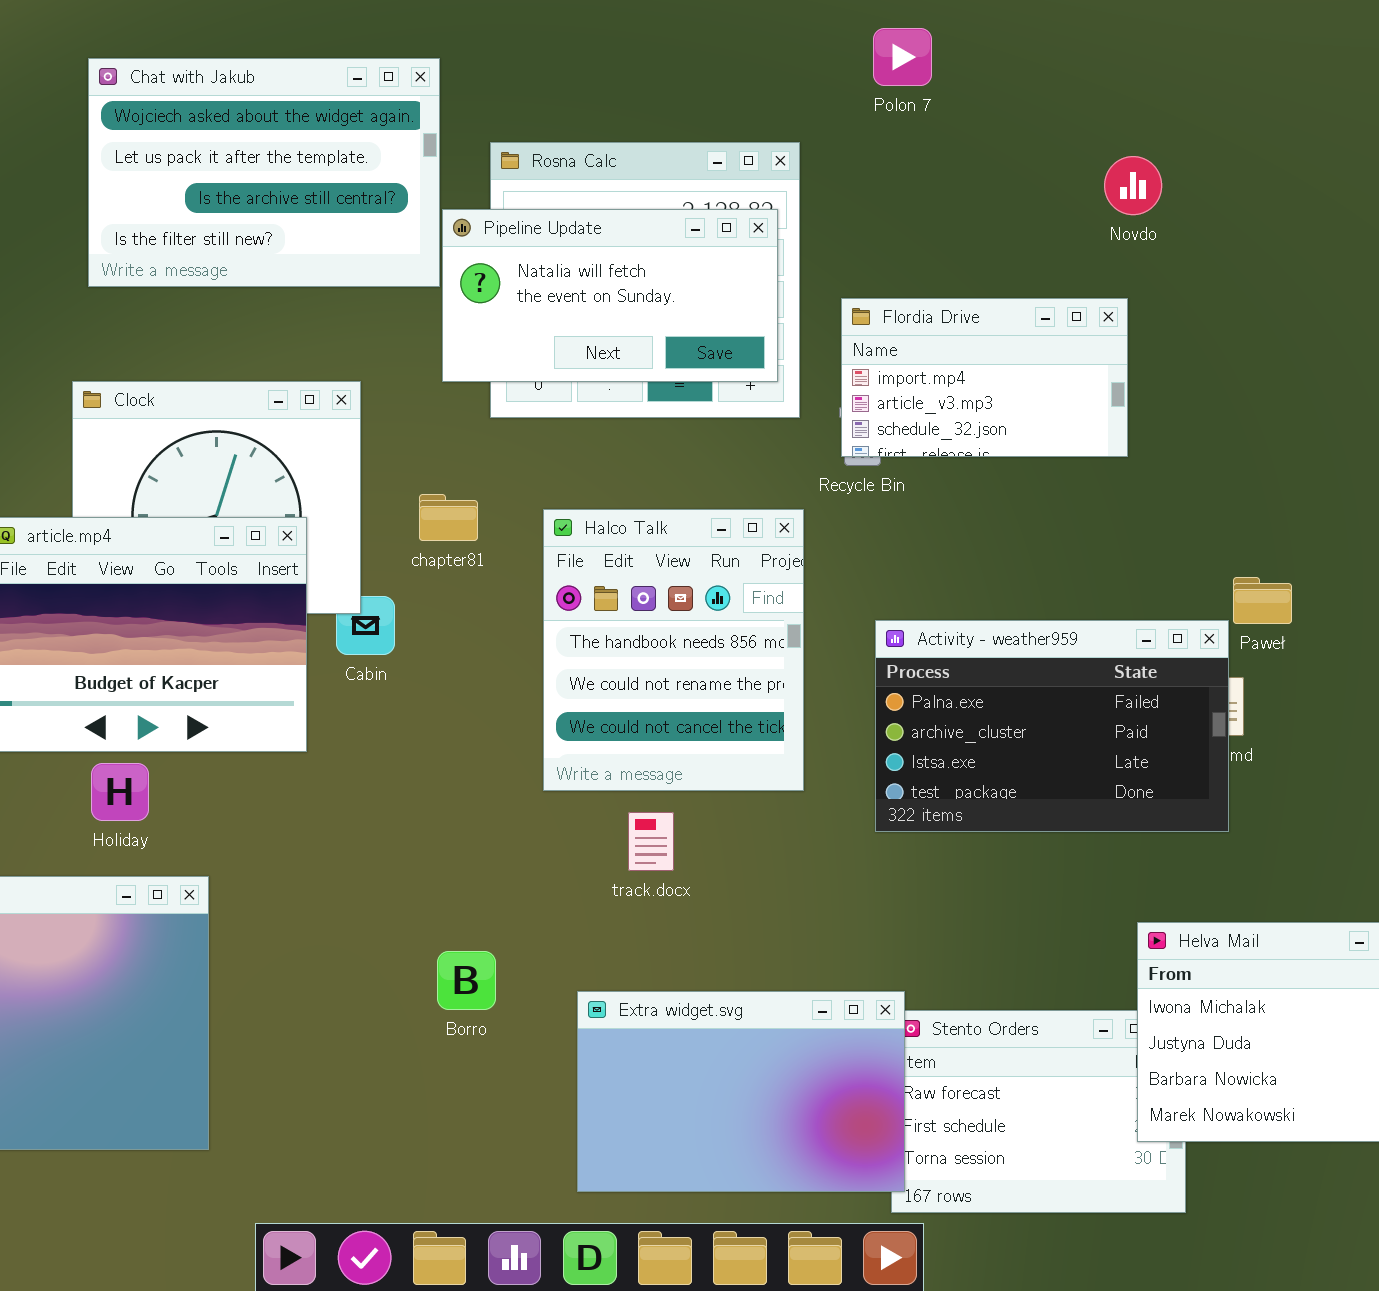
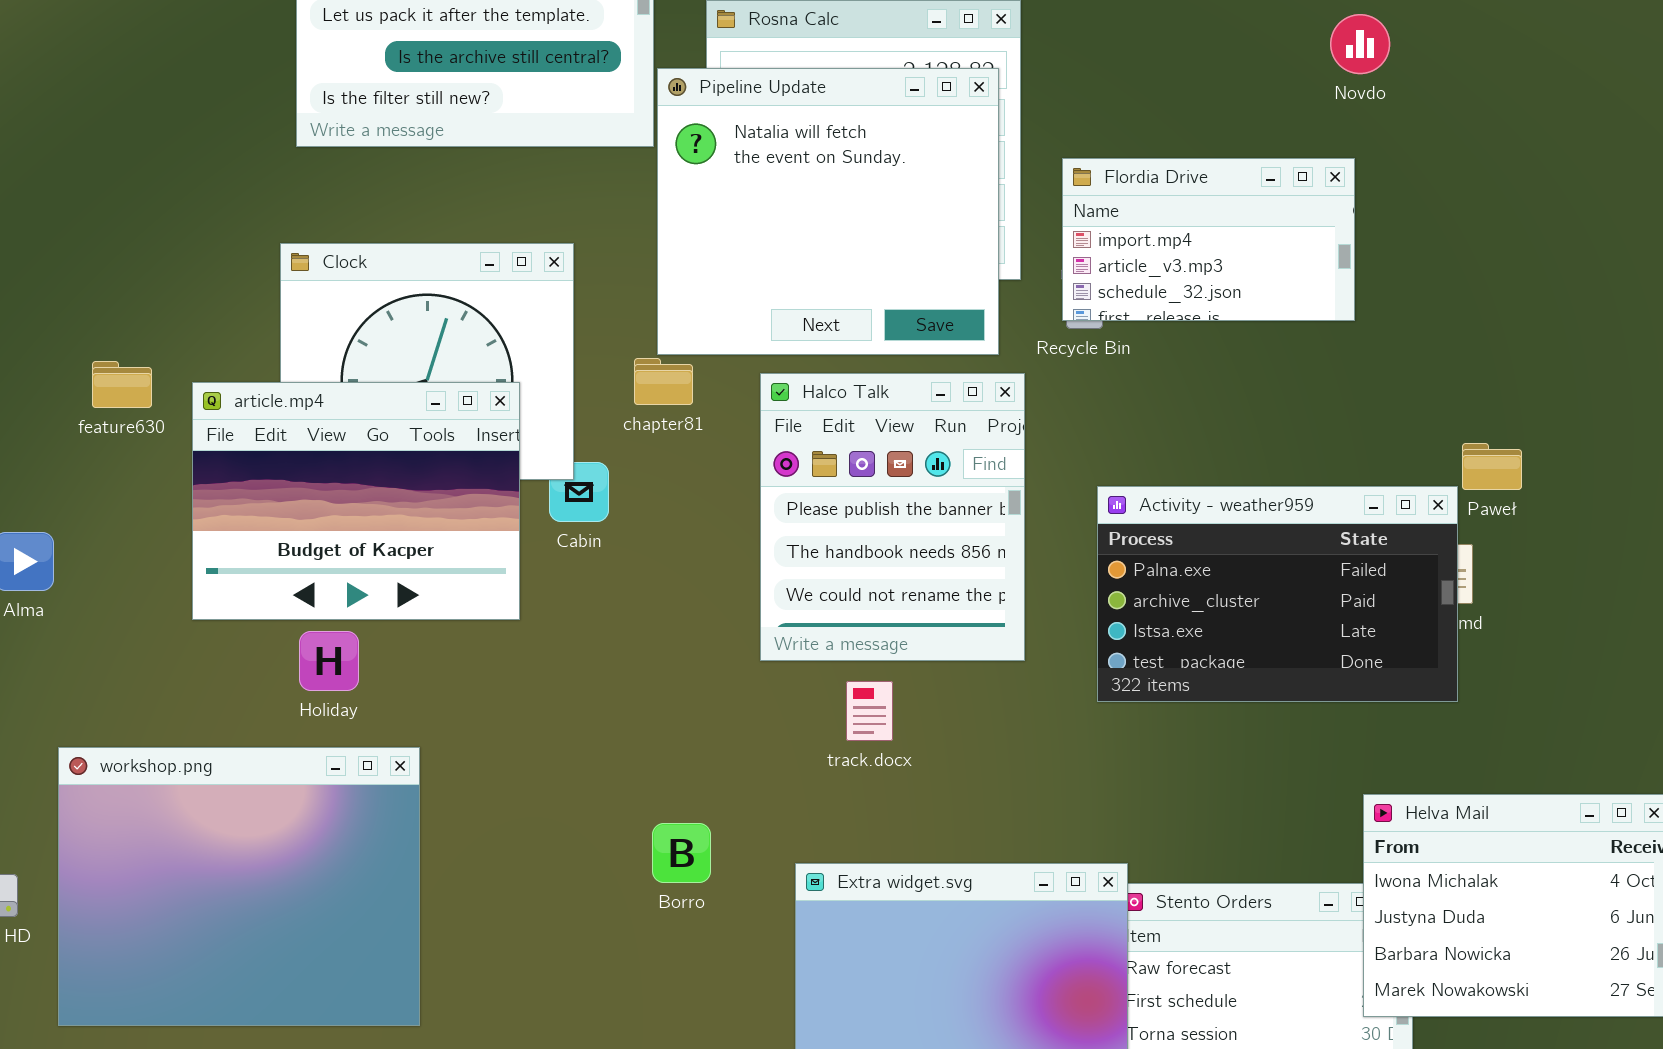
Pipeline Update: [442,209,778,382] -> [657,68,999,355], resized
Halco Talk: [543,509,804,791] -> [760,373,1025,661], scrolled up 1 row

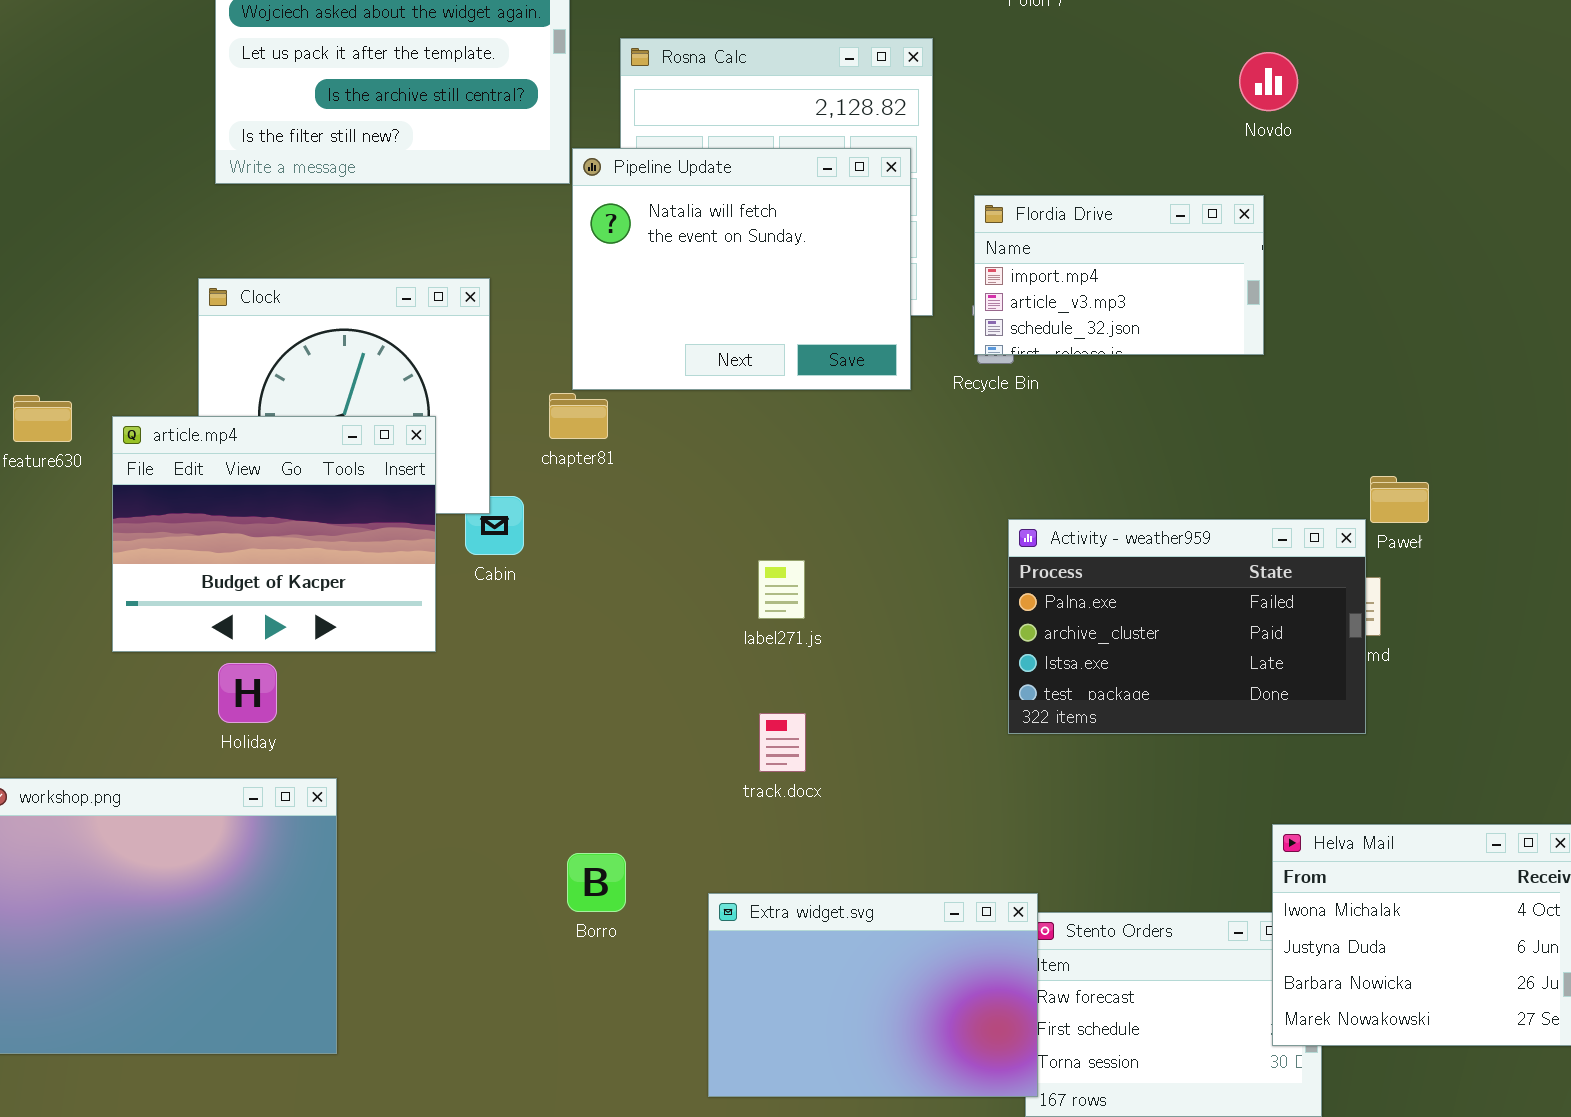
Pipeline Update: [657,68,999,355] -> [572,148,911,390], resized
Halco Talk: [760,373,1025,661] -> none, closed

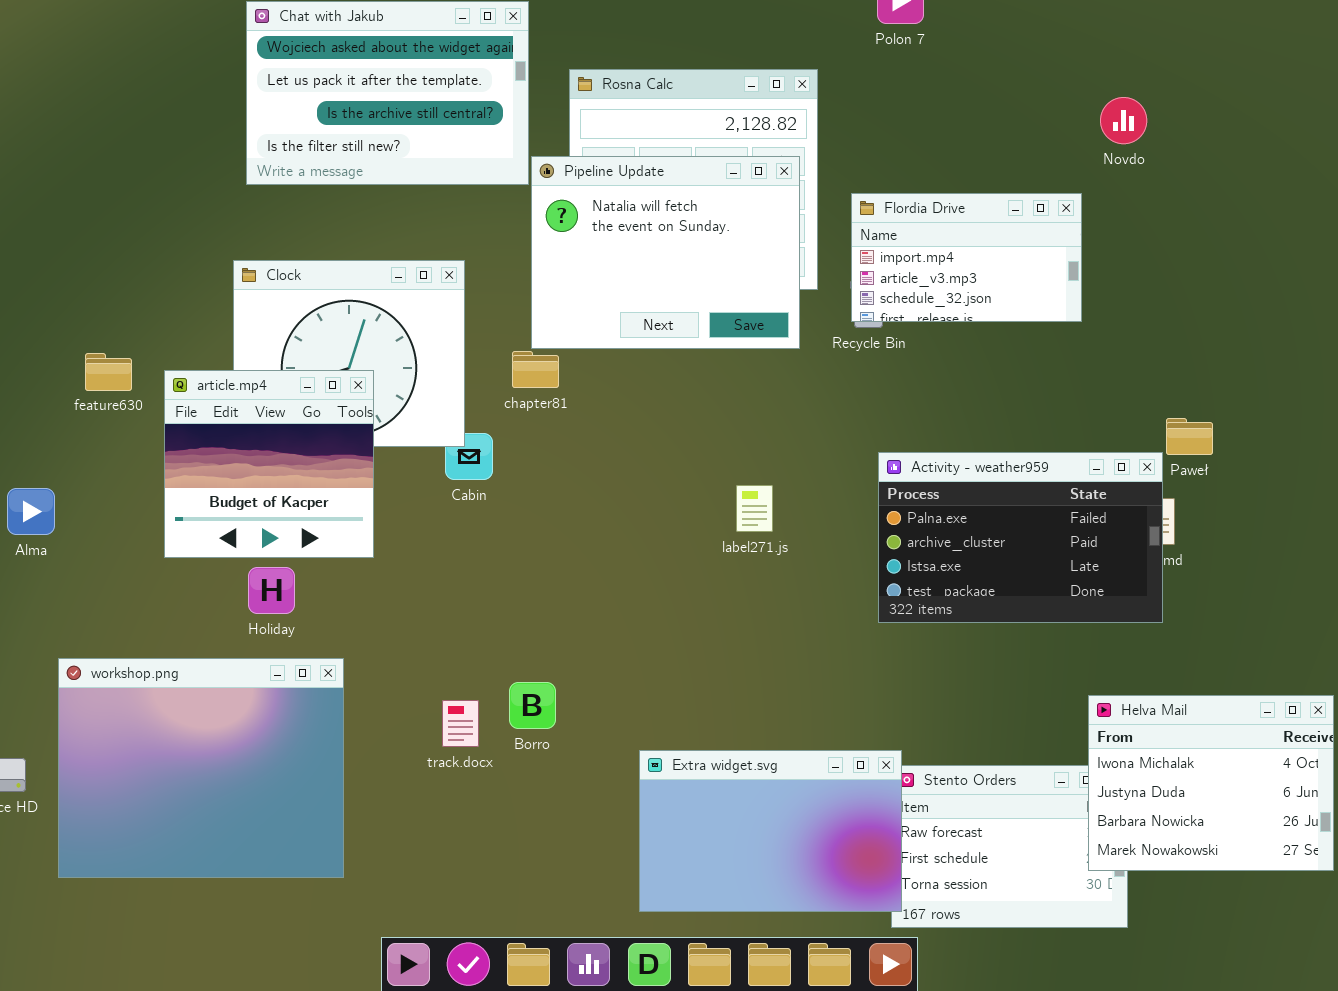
Novdo: [1239,52,1298,111] -> [1100,97,1147,144], moved
article.mp4: [112,416,436,652] -> [164,370,374,558], resized
label271.js: [758,560,805,619] -> [736,485,773,532], moved
track.docx: [759,713,806,772] -> [442,700,479,747], moved
Borro: [567,853,626,912] -> [509,682,556,729], moved

